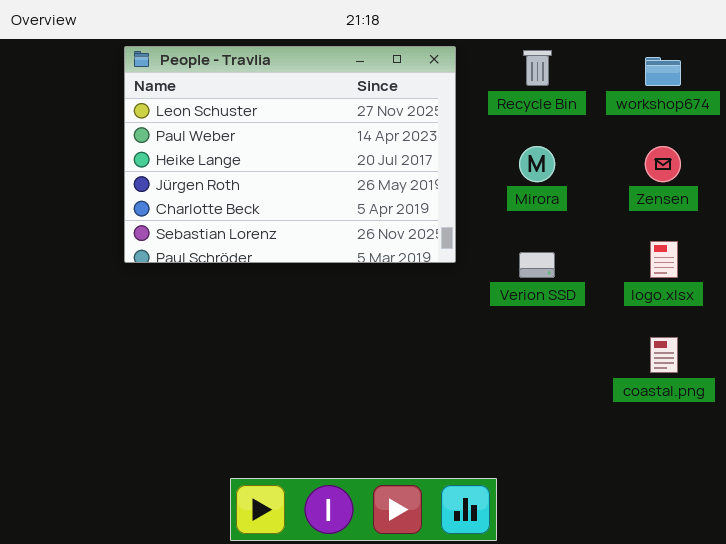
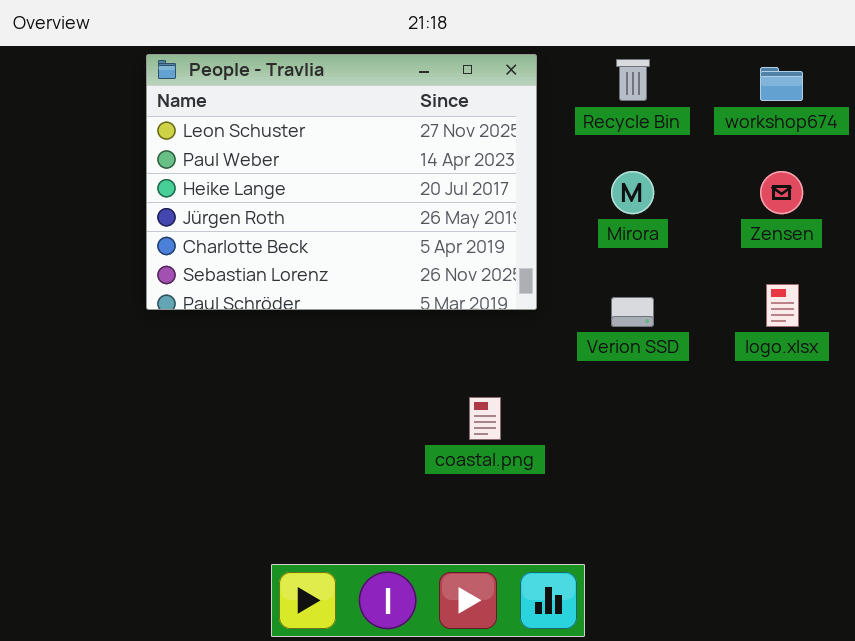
coastal.png: [650,337,678,373] -> [469,397,501,440], moved

